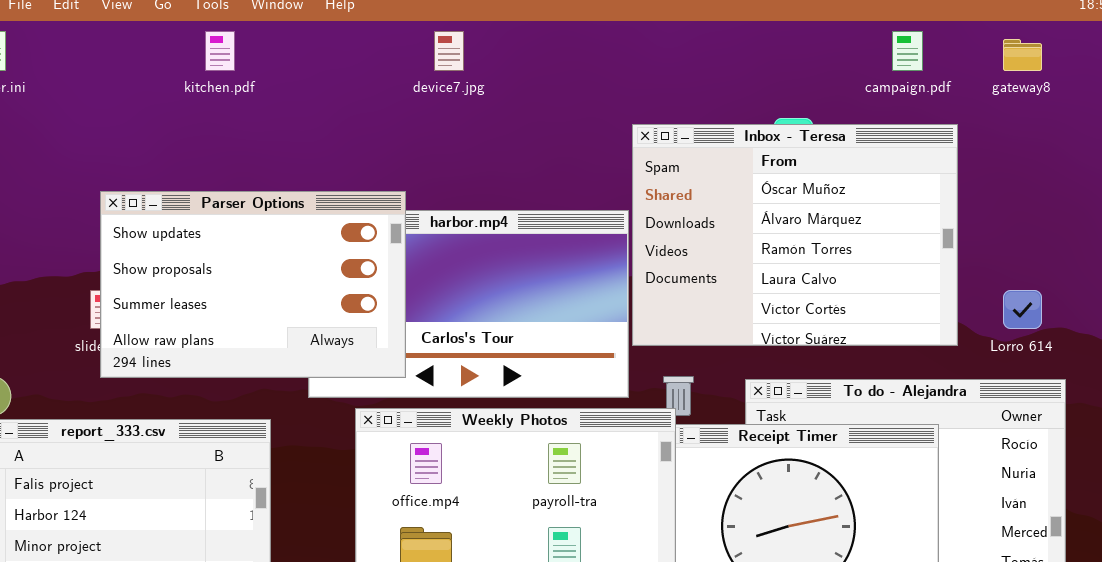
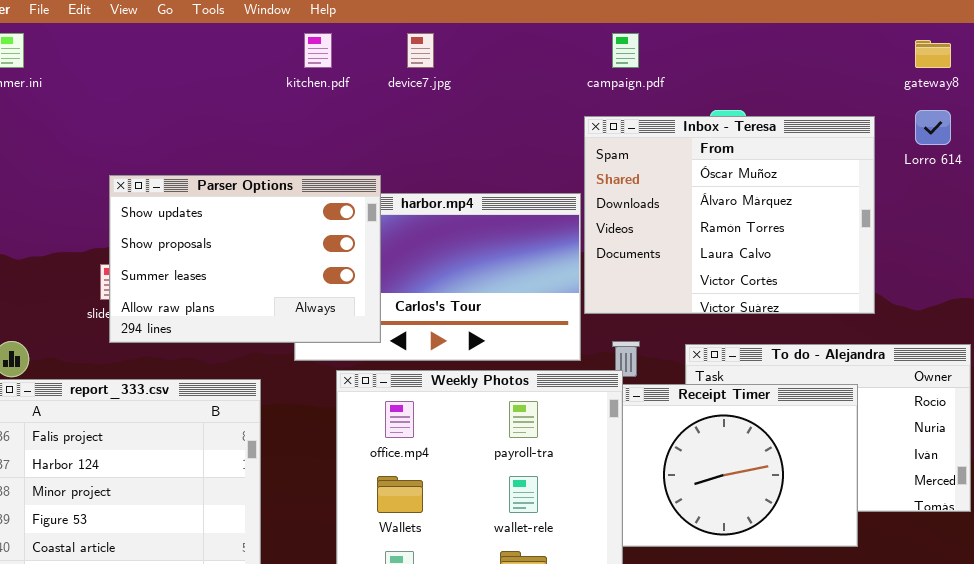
kitchen.pdf: [205,31,235,71] -> [304,33,332,68], moved
campaign.pdf: [892,31,923,71] -> [612,33,639,68], moved
Lorro 614: [1003,290,1042,329] -> [915,110,951,145], moved

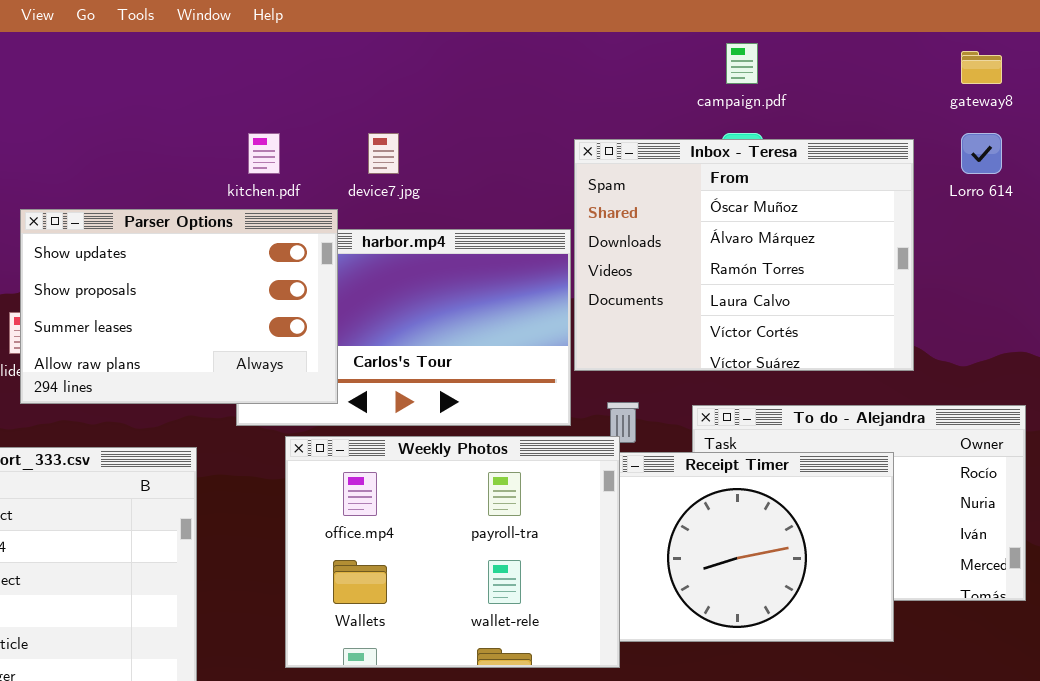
kitchen.pdf: [304,33,332,68] -> [248,133,280,174], moved
device7.jpg: [407,33,434,68] -> [368,133,399,174], moved
campaign.pdf: [612,33,639,68] -> [726,43,758,84], moved

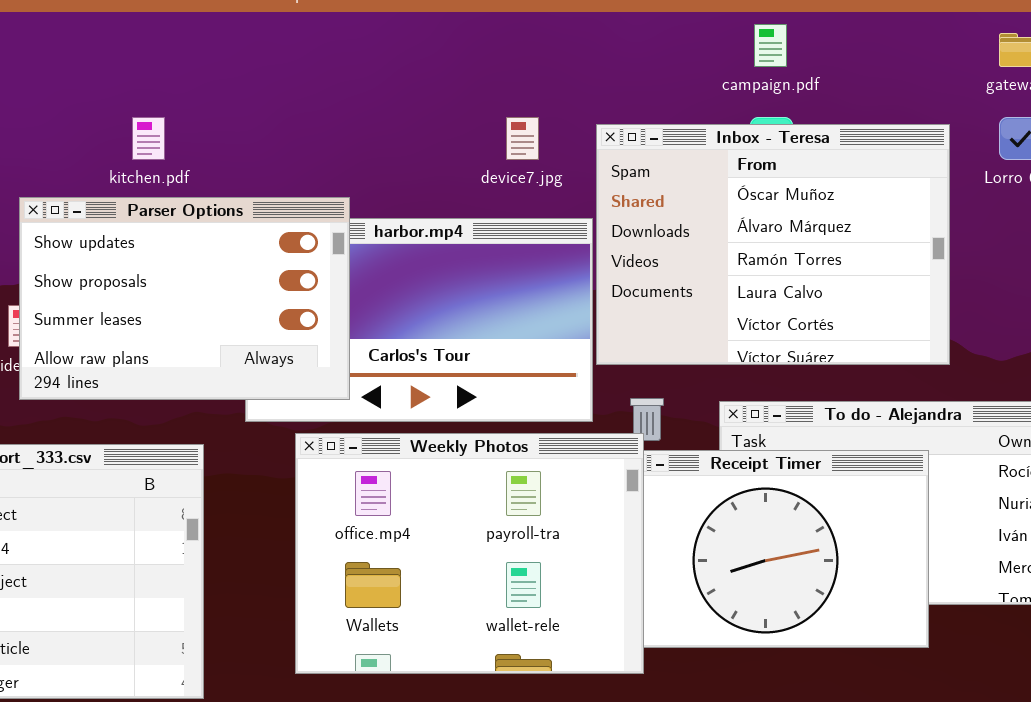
kitchen.pdf: [248,133,280,174] -> [132,117,165,160], moved
device7.jpg: [368,133,399,174] -> [506,117,539,160], moved

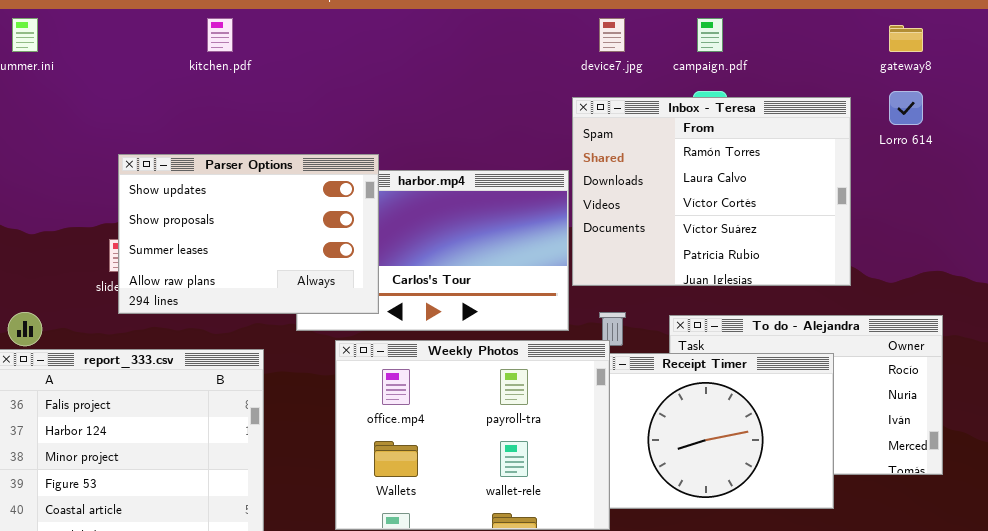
kitchen.pdf: [132,117,165,160] -> [207,18,233,52], moved
device7.jpg: [506,117,539,160] -> [599,18,625,52], moved
Inbox - Teresa: [596,124,950,365] -> [572,97,851,286], scrolled down 2 rows

